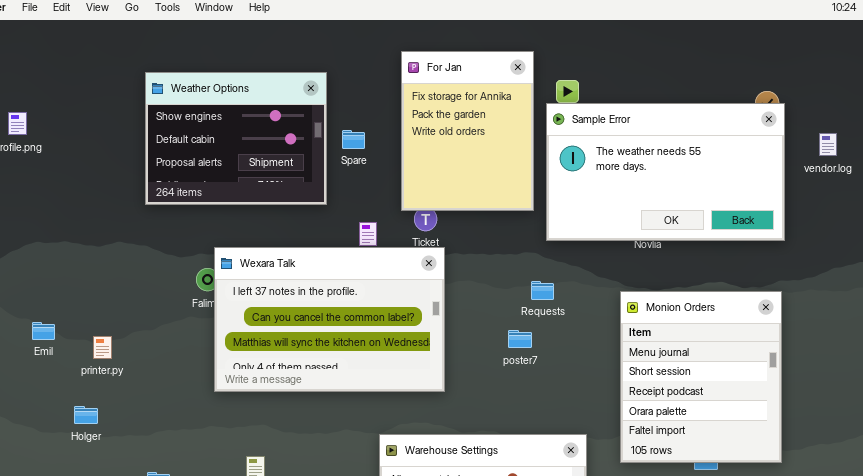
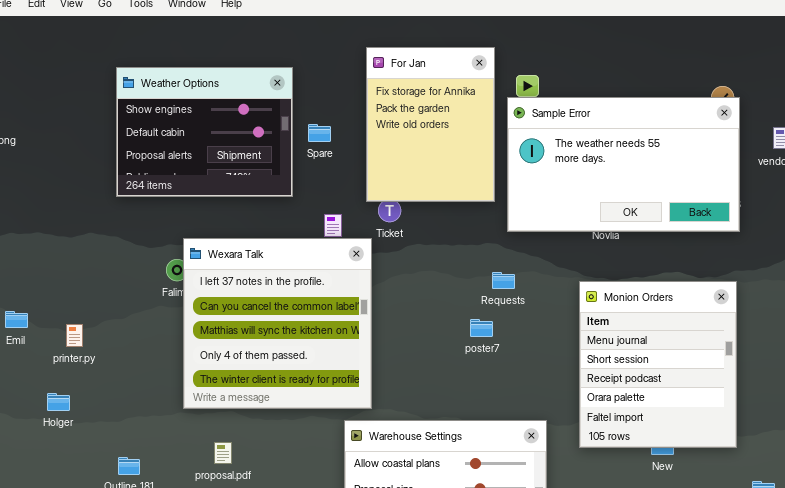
Wexara Talk: [214,247,445,392] -> [183,238,372,409], resized

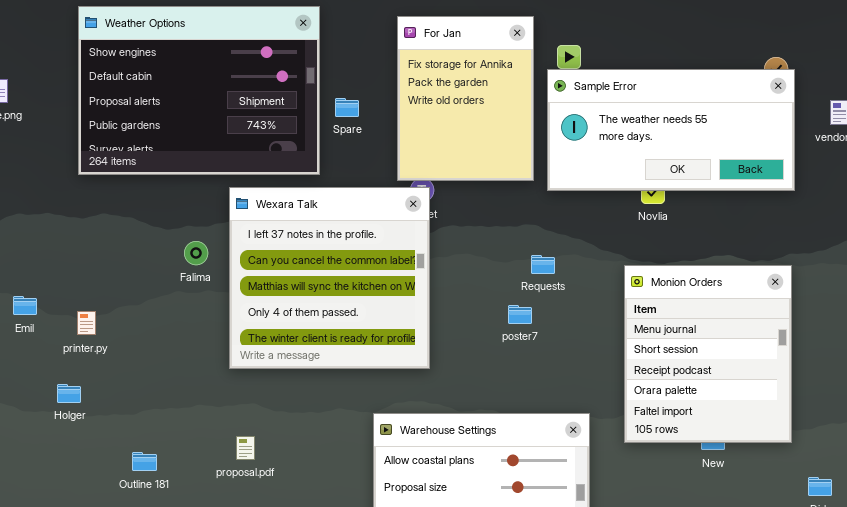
Weather Options: [116,67,293,197] -> [78,6,320,175], resized
Sample Error: [507,97,740,232] -> [547,69,795,191], resized
Wexara Talk: [183,238,372,409] -> [229,187,430,369], moved

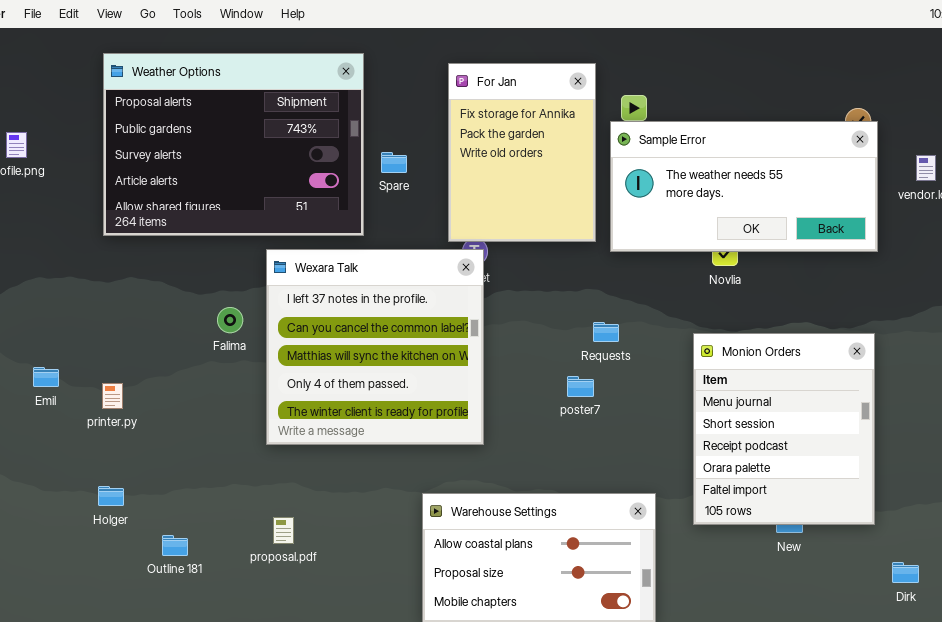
Weather Options: [78,6,320,175] -> [103,53,364,236], scrolled down 2 rows
Holger: [57,384,81,403] -> [98,486,124,506], moved

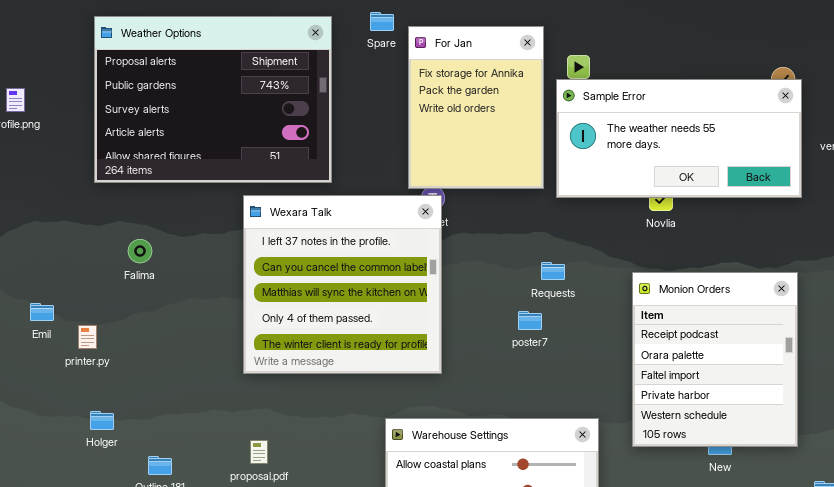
Spare: [381,152,407,173] -> [370,12,394,31], moved
Falima: [217,307,243,333] -> [128,239,152,263], moved
Monion Orders: [693,333,875,525] -> [632,272,798,447], scrolled down 2 rows
printer.py: [102,383,123,409] -> [78,325,97,349], moved

